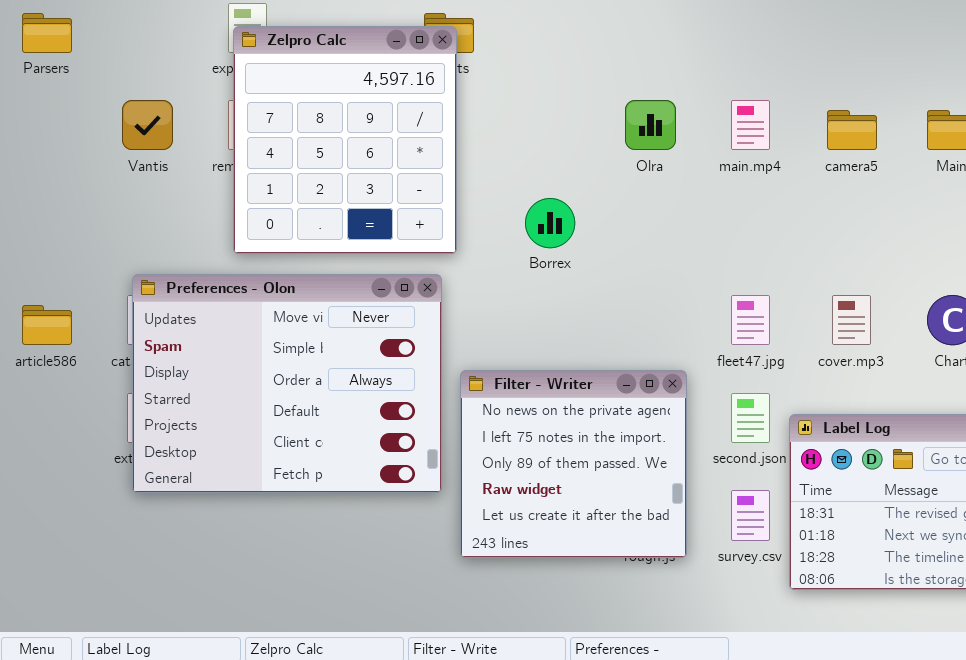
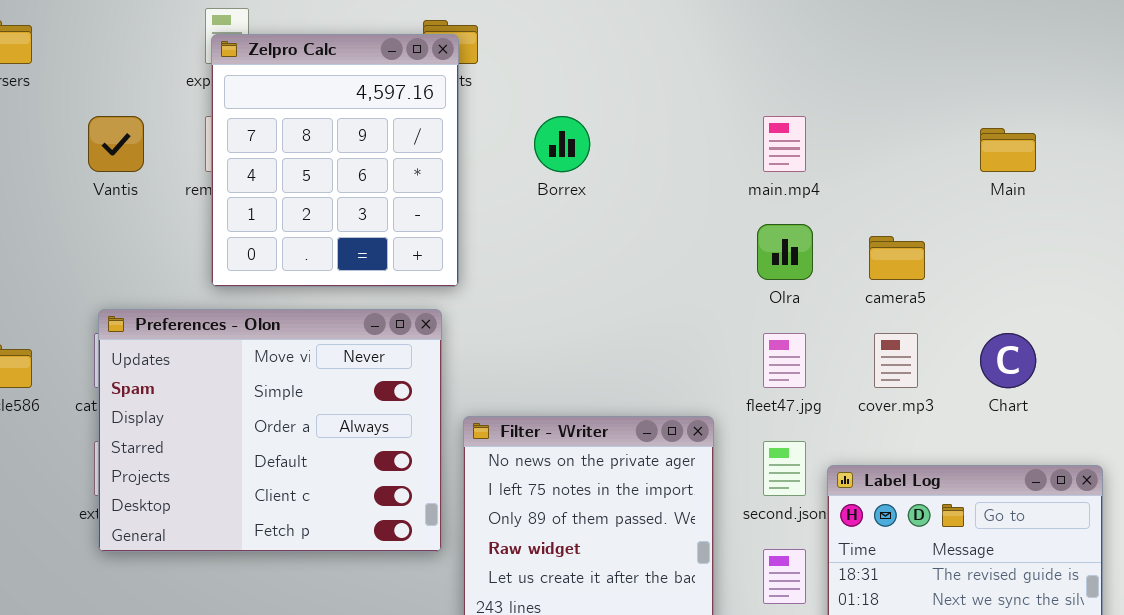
Olra: [625,100,676,150] -> [757,224,813,280], moved
camera5: [827,110,877,150] -> [869,236,925,280], moved
Borrex: [525,198,575,248] -> [534,116,590,172], moved

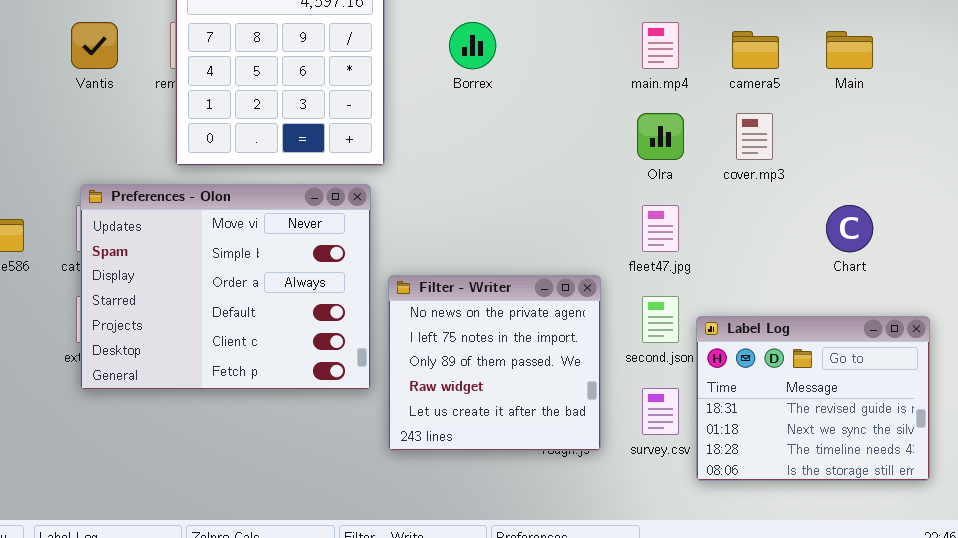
camera5: [869,236,925,280] -> [732,31,779,69], moved
cover.mp3: [874,333,918,388] -> [736,113,773,160], moved

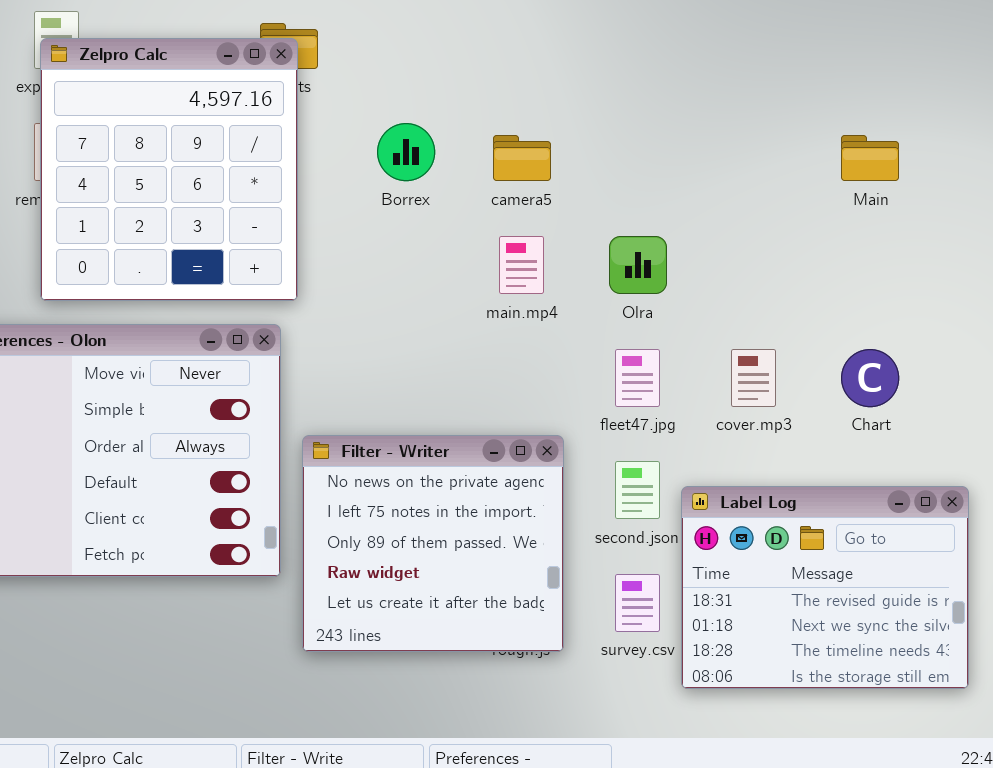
main.mp4: [642,22,679,69] -> [499,236,544,294], moved
camera5: [732,31,779,69] -> [493,135,551,181], moved
cover.mp3: [736,113,773,160] -> [731,349,776,407], moved

